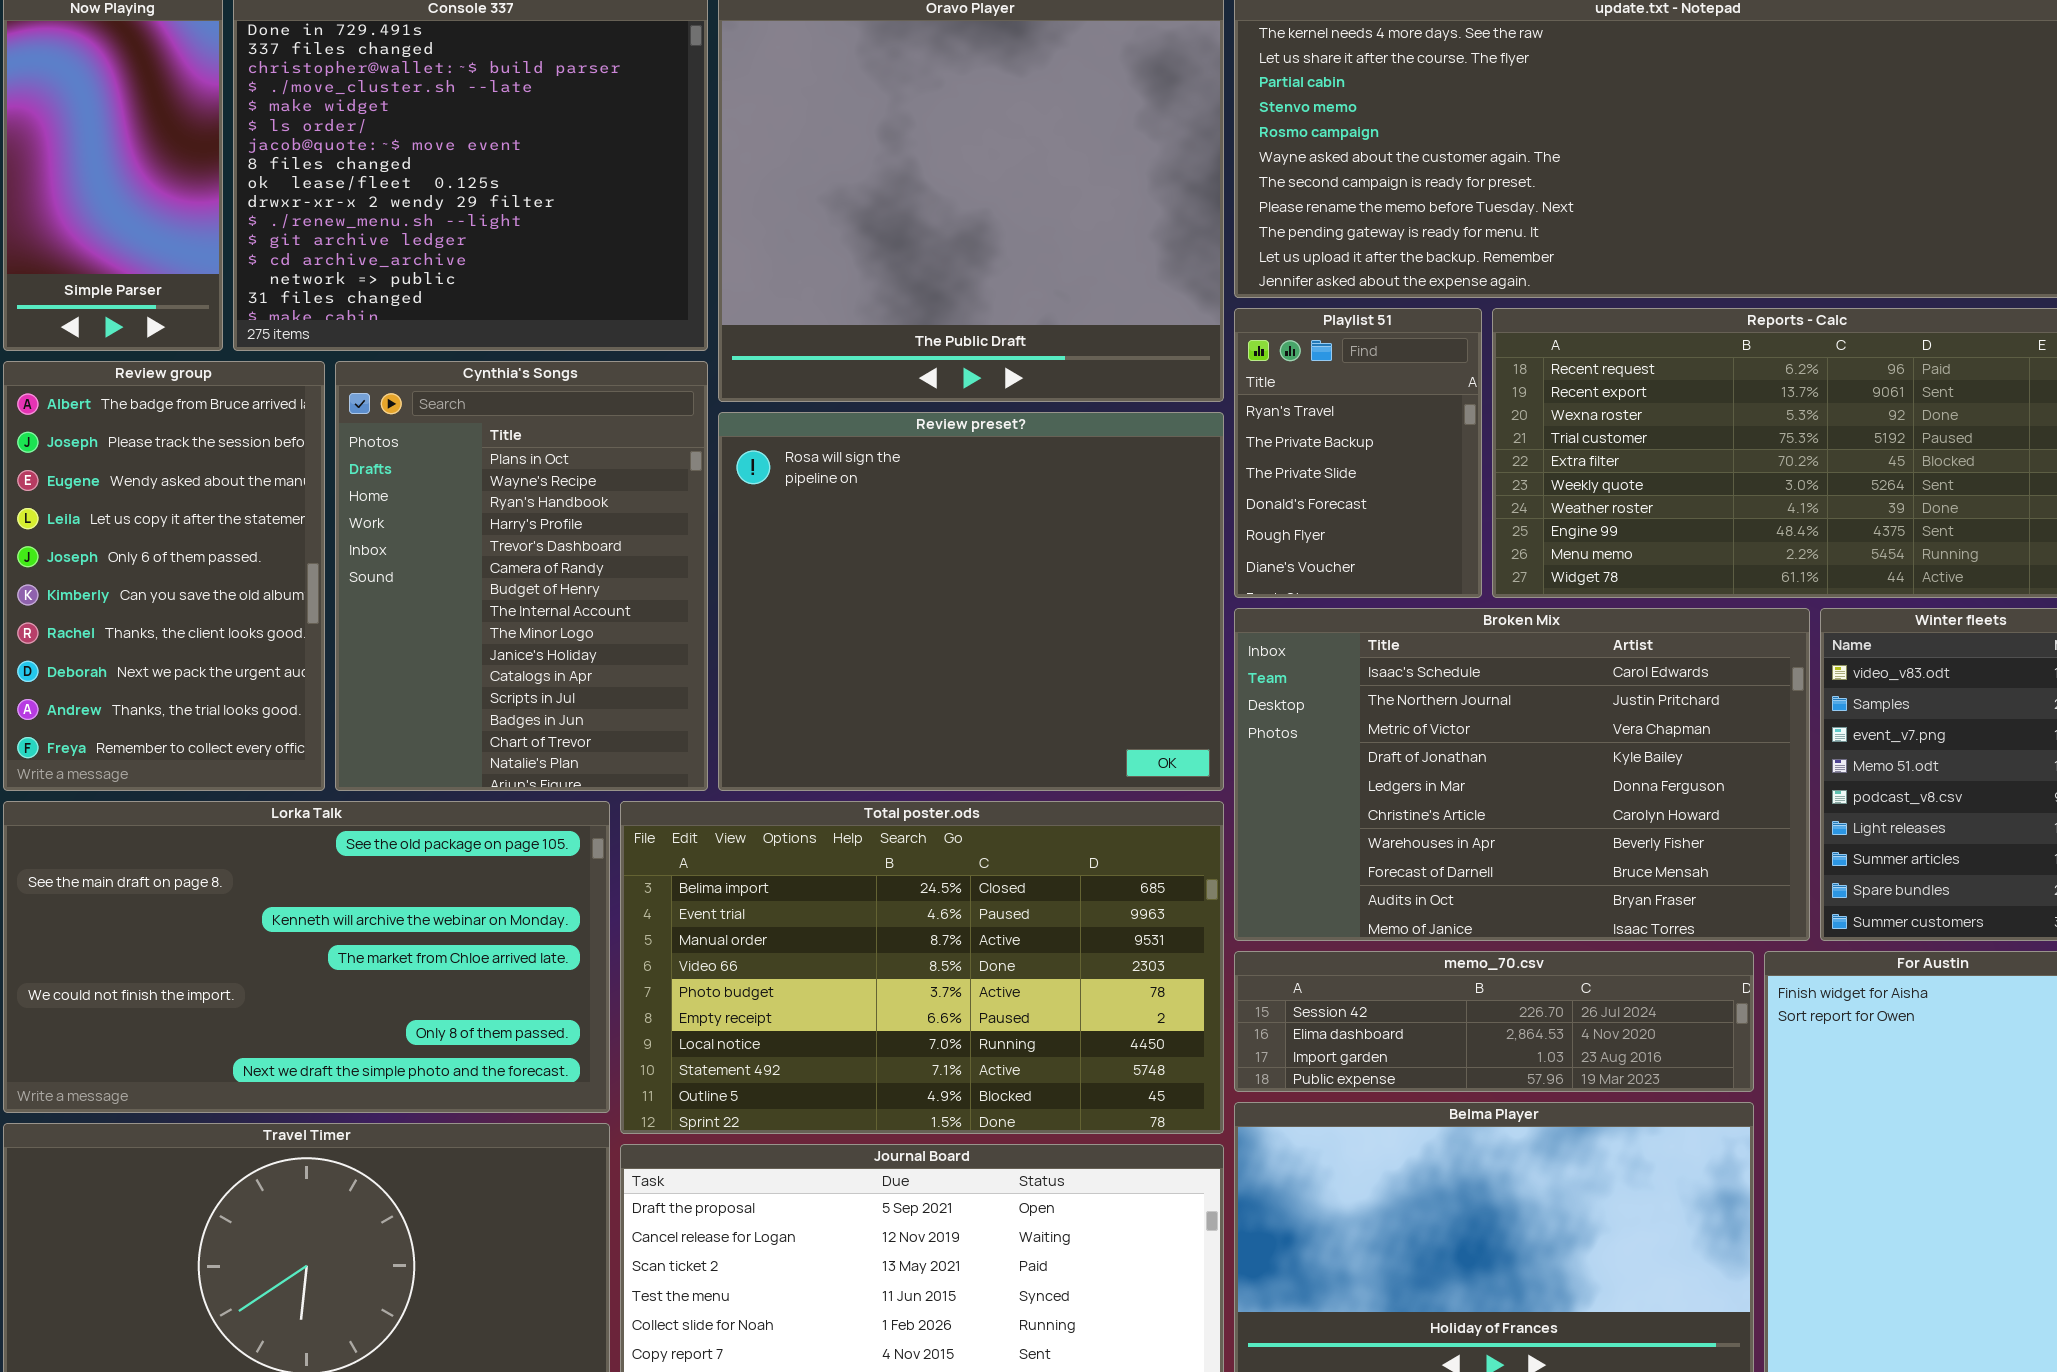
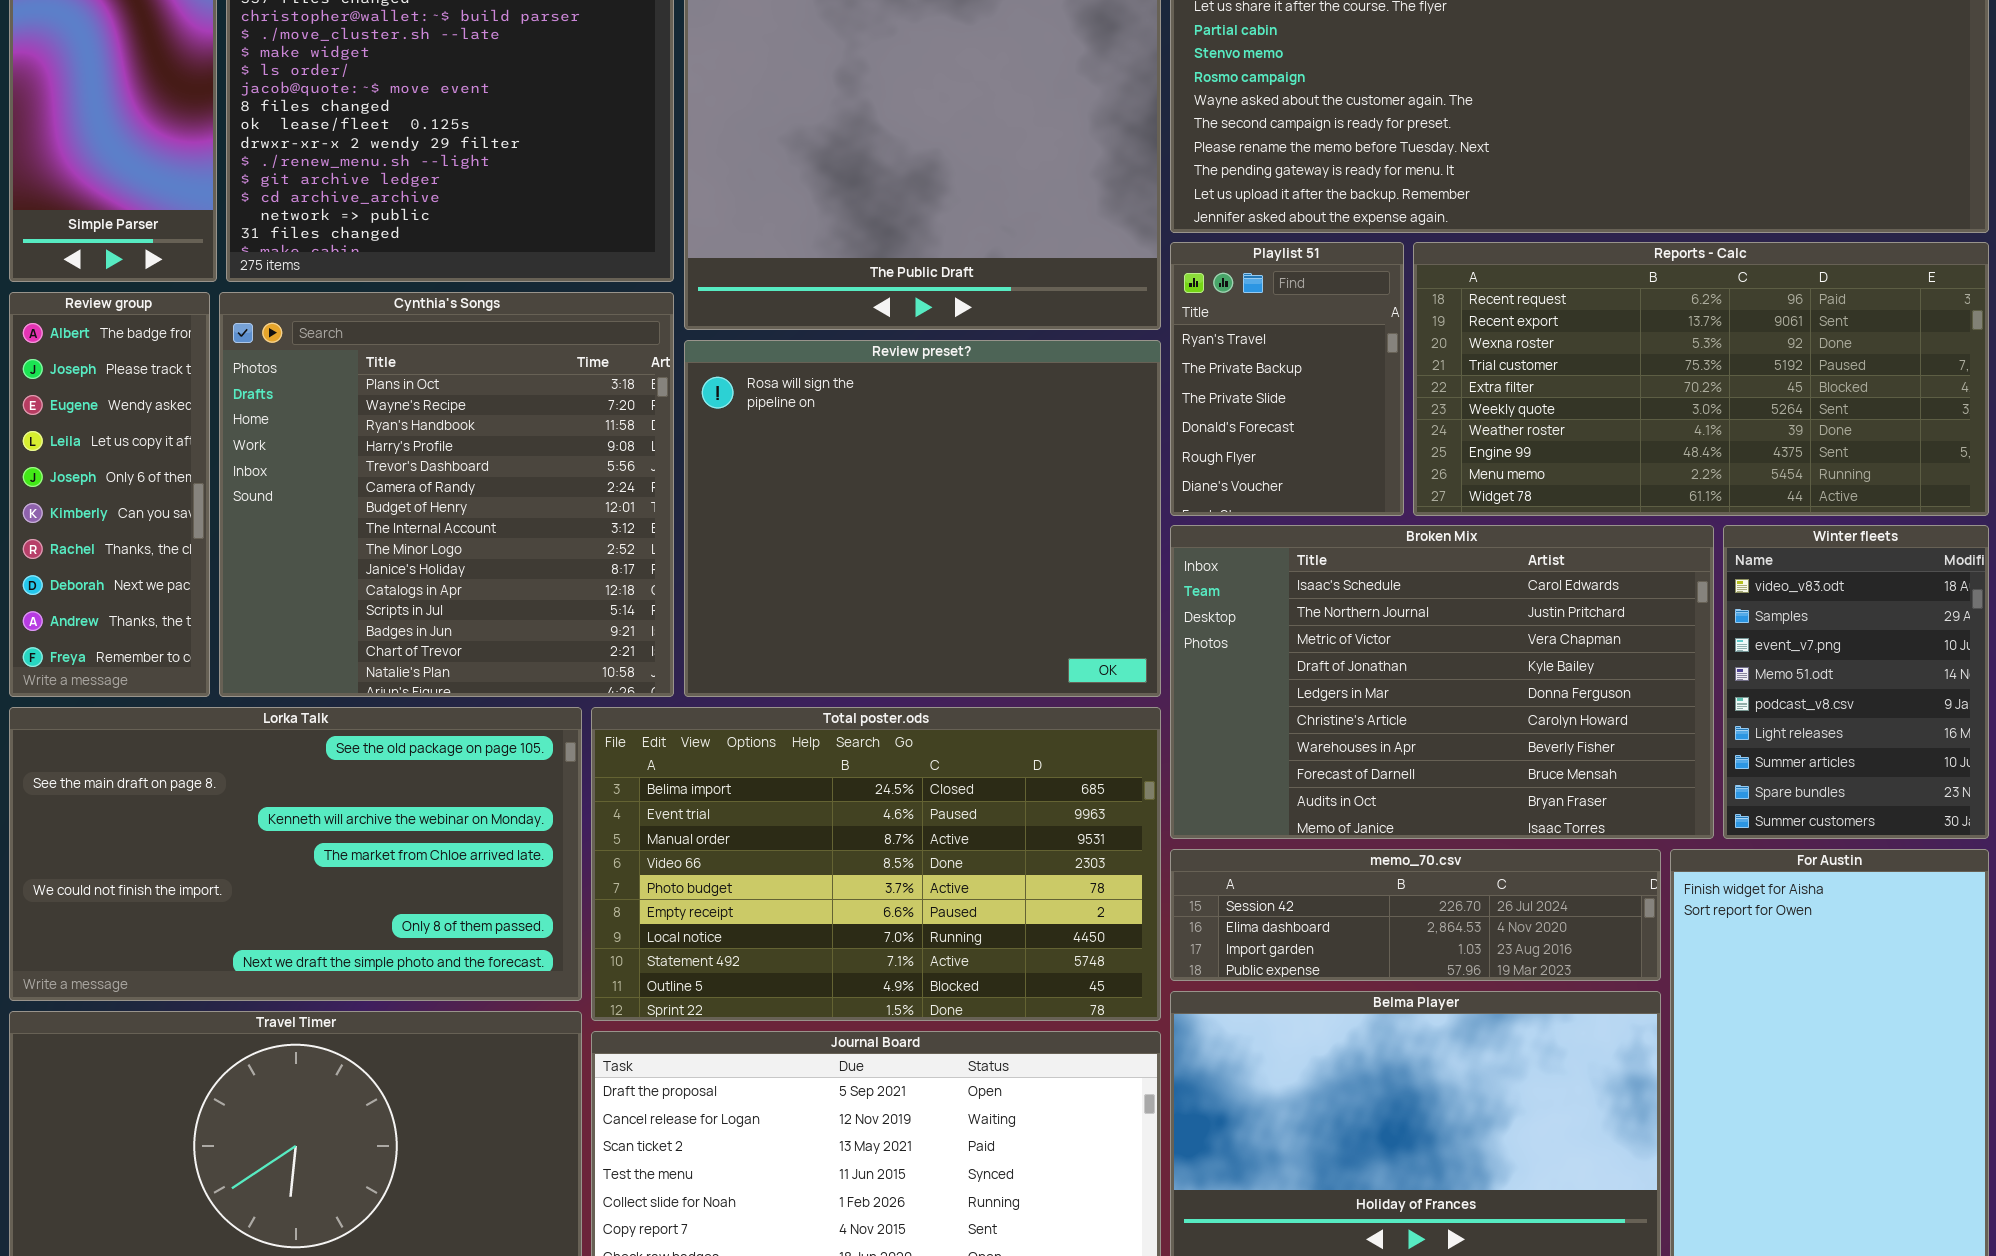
Review group: [3,361,325,791] -> [9,292,210,697], resized
Cynthia's Songs: [335,361,708,791] -> [219,292,674,697], resized

